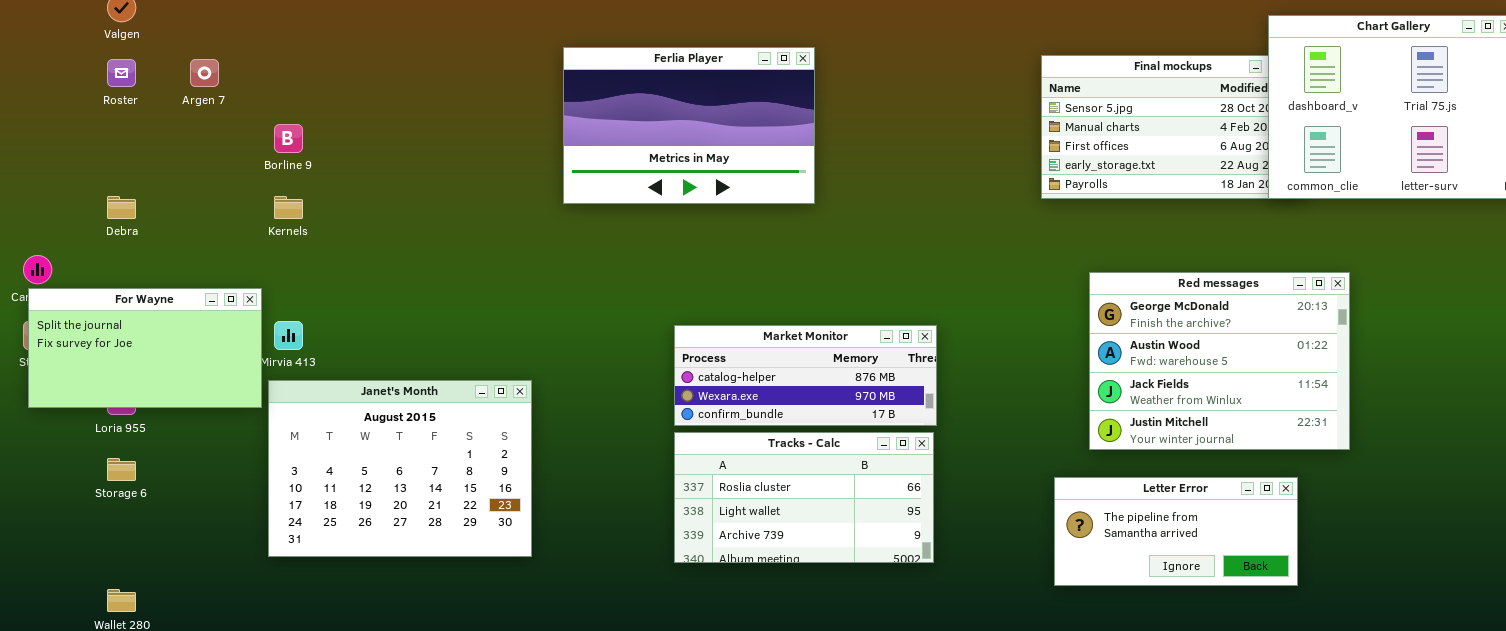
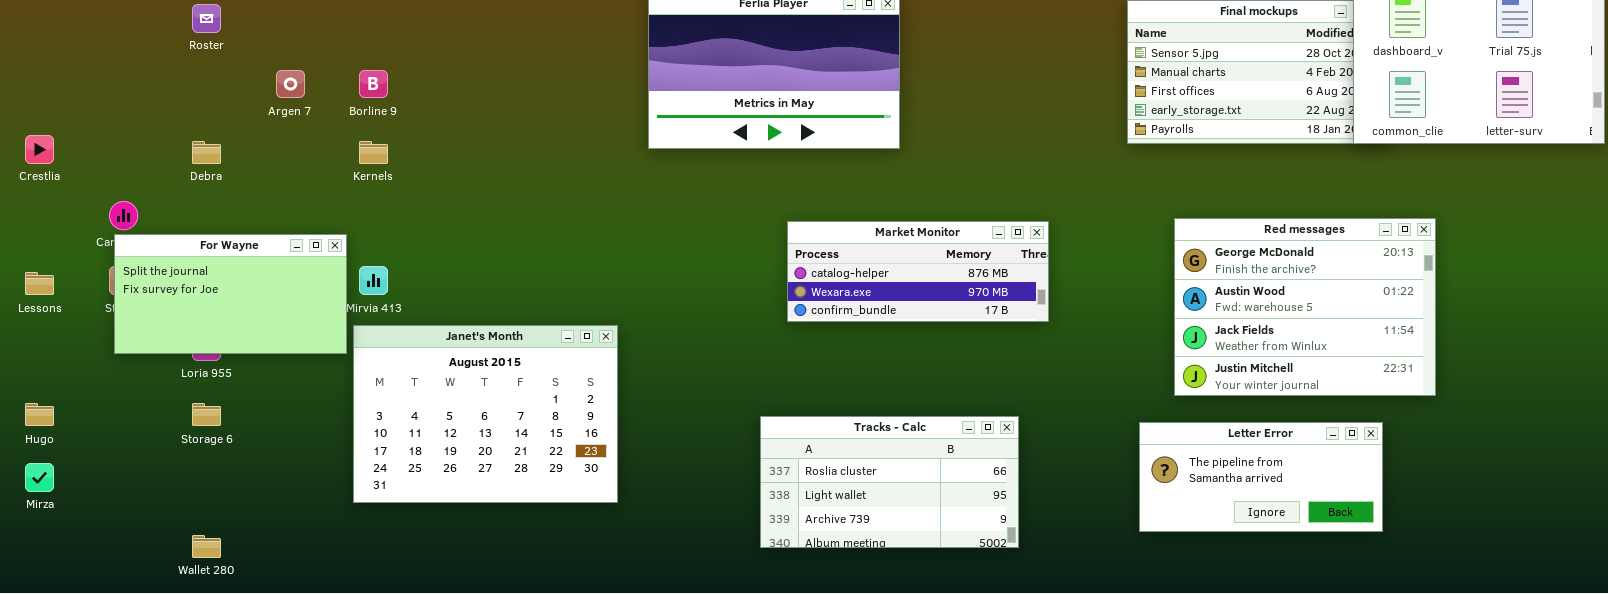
Argen 7: [190,59,219,87] -> [276,70,305,98], moved
Market Monitor: [674,325,937,426] -> [787,221,1049,322], moved
Tracks - Calc: [674,432,934,563] -> [760,416,1019,548], moved

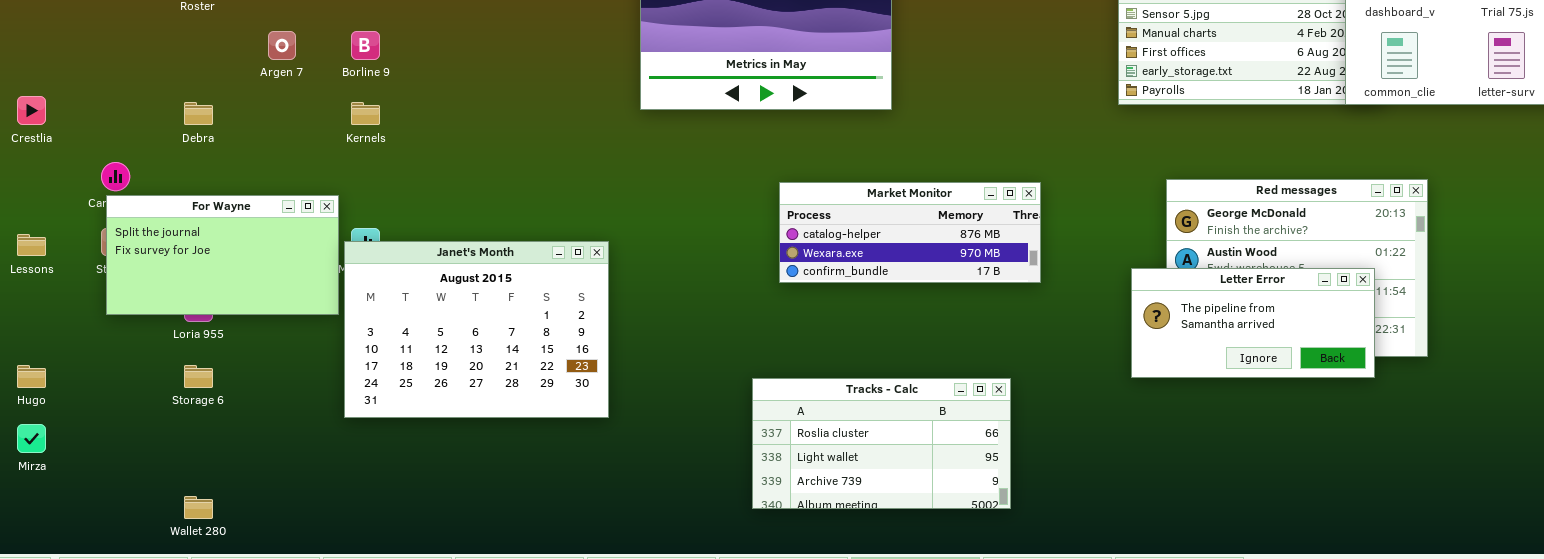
Janet's Month: [353,325,618,503] -> [344,241,609,418], moved
Letter Error: [1139,422,1383,532] -> [1131,268,1375,378], moved

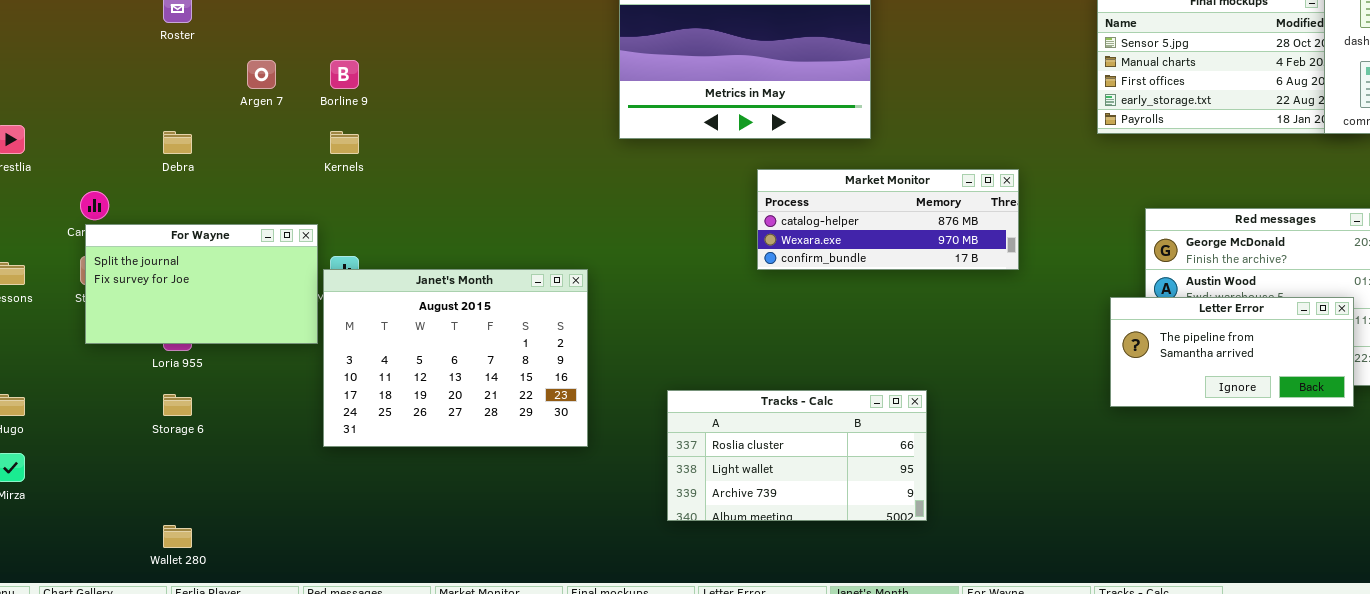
Market Monitor: [779,182,1041,283] -> [757,169,1019,270], moved
Tracks - Calc: [752,378,1011,509] -> [667,390,927,521], moved

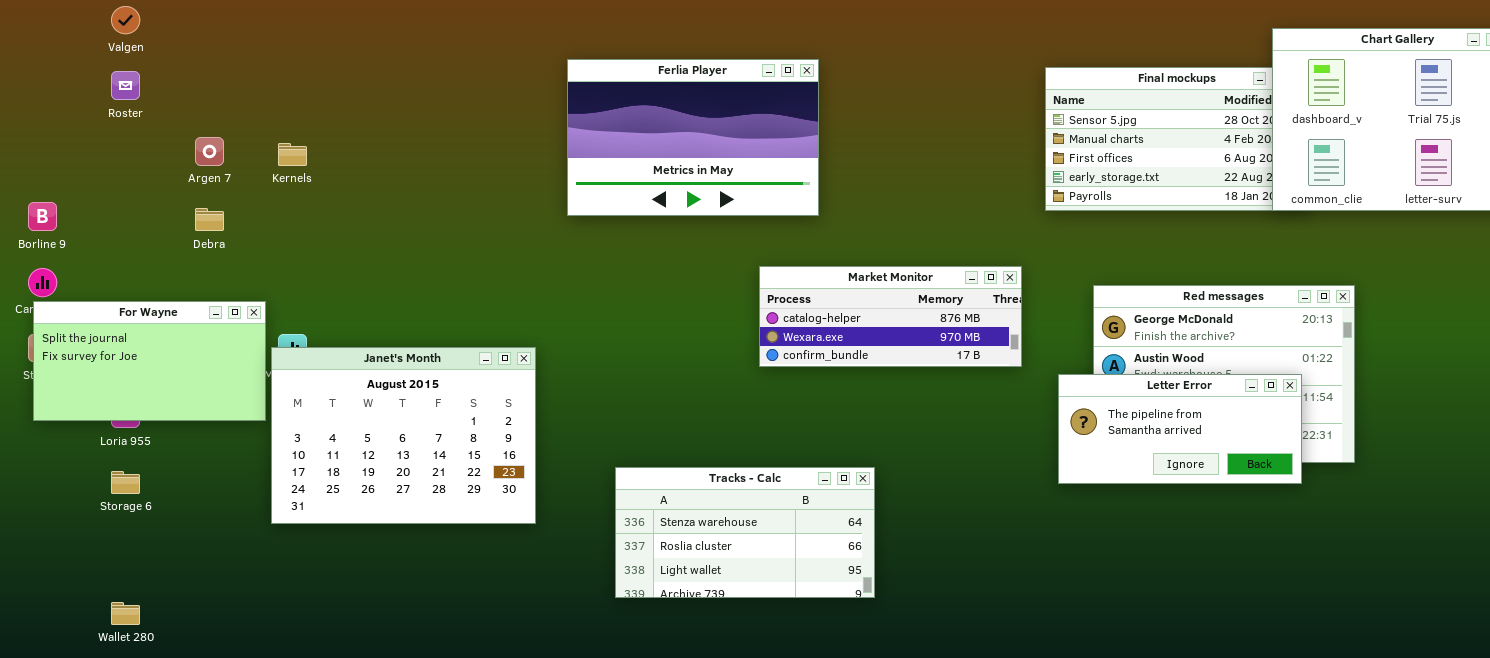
Borline 9: [330,60,359,89] -> [28,202,57,231], moved
Debra: [163,131,192,154] -> [195,208,224,231], moved
Kernels: [330,131,359,154] -> [278,143,307,166], moved
Market Monitor: [757,169,1019,270] -> [759,266,1022,367], moved
Tracks - Calc: [667,390,927,521] -> [615,467,875,598], scrolled up 1 row

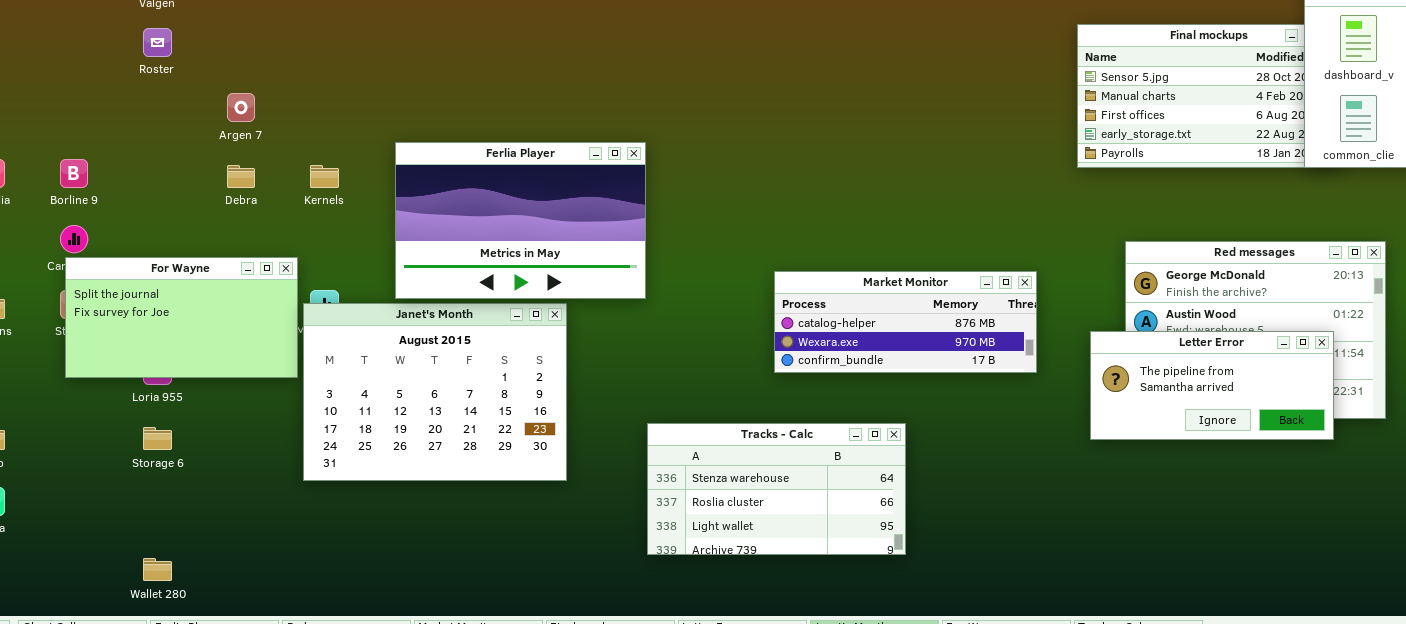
Ferlia Player: [567,59,819,216] -> [395,142,646,299], moved
Kernels: [278,143,307,166] -> [310,165,339,188], moved
Market Monitor: [759,266,1022,367] -> [774,271,1037,373], moved

